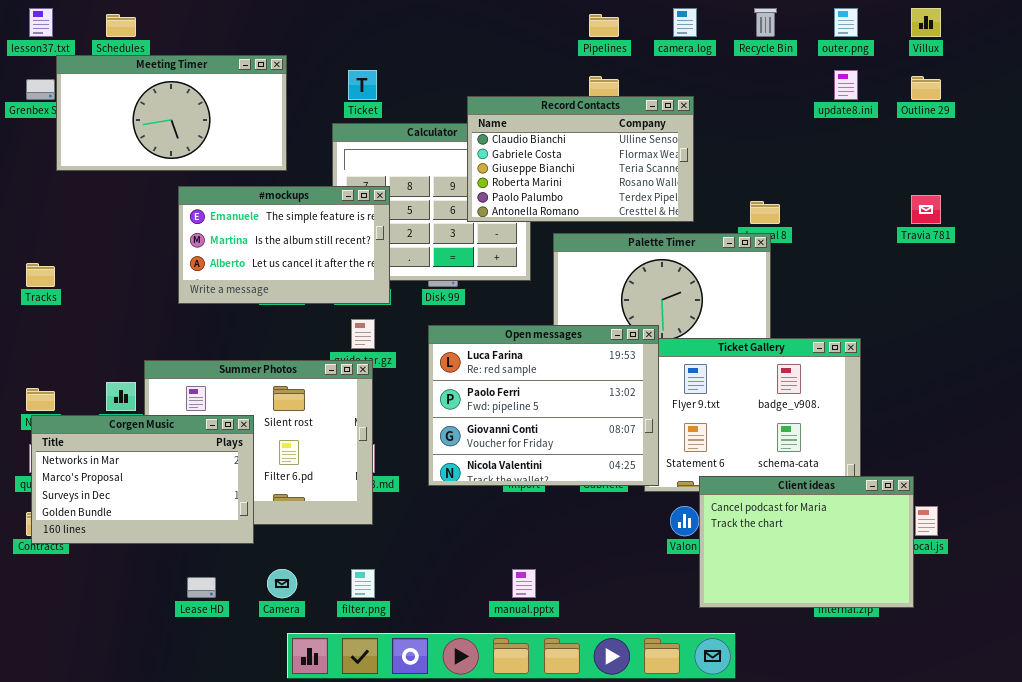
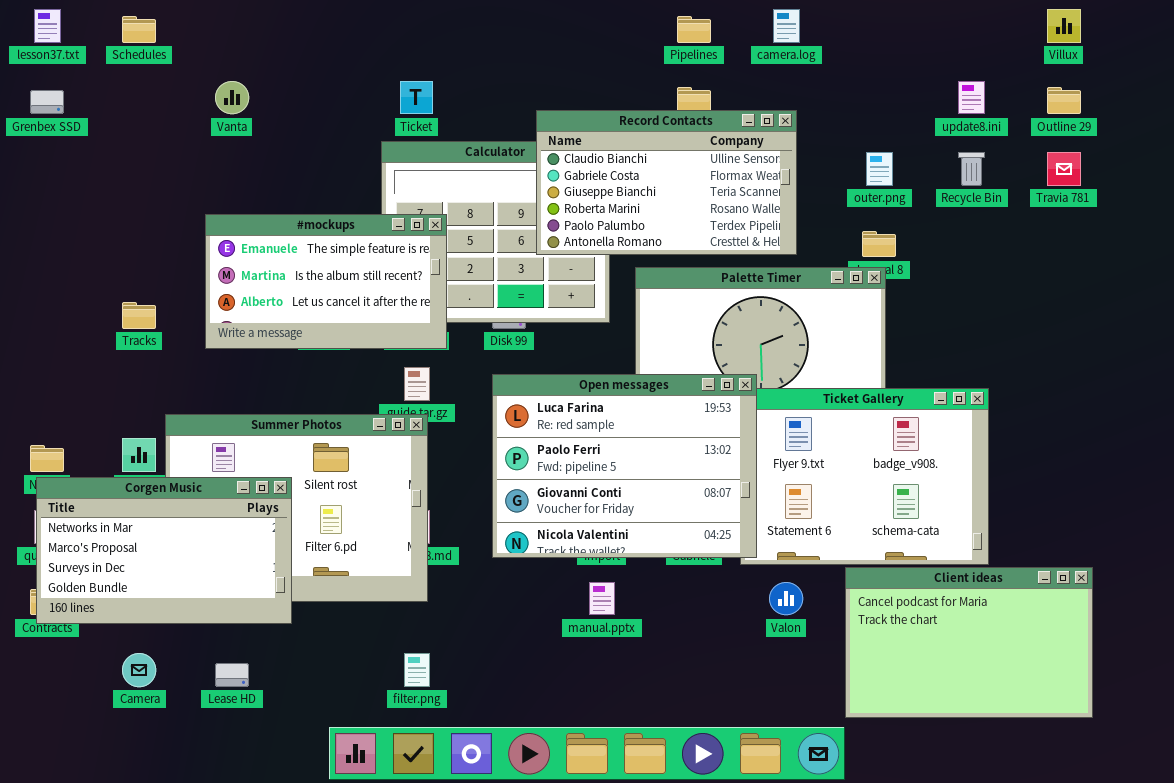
Recycle Bin: [754,8,777,37] -> [958,152,985,186], moved
outer.png: [834,8,858,37] -> [866,152,893,186], moved
Meeting Timer: [56,55,287,171] -> none, closed
Travia 781: [911,195,941,224] -> [1047,152,1081,186], moved
Tracks: [26,263,55,287] -> [122,302,156,329], moved
Client ideas: [699,476,914,608] -> [845,567,1093,718], moved
Camera: [267,569,297,598] -> [122,653,156,687], moved
manual.pptx: [512,569,536,598] -> [589,582,615,615], moved

